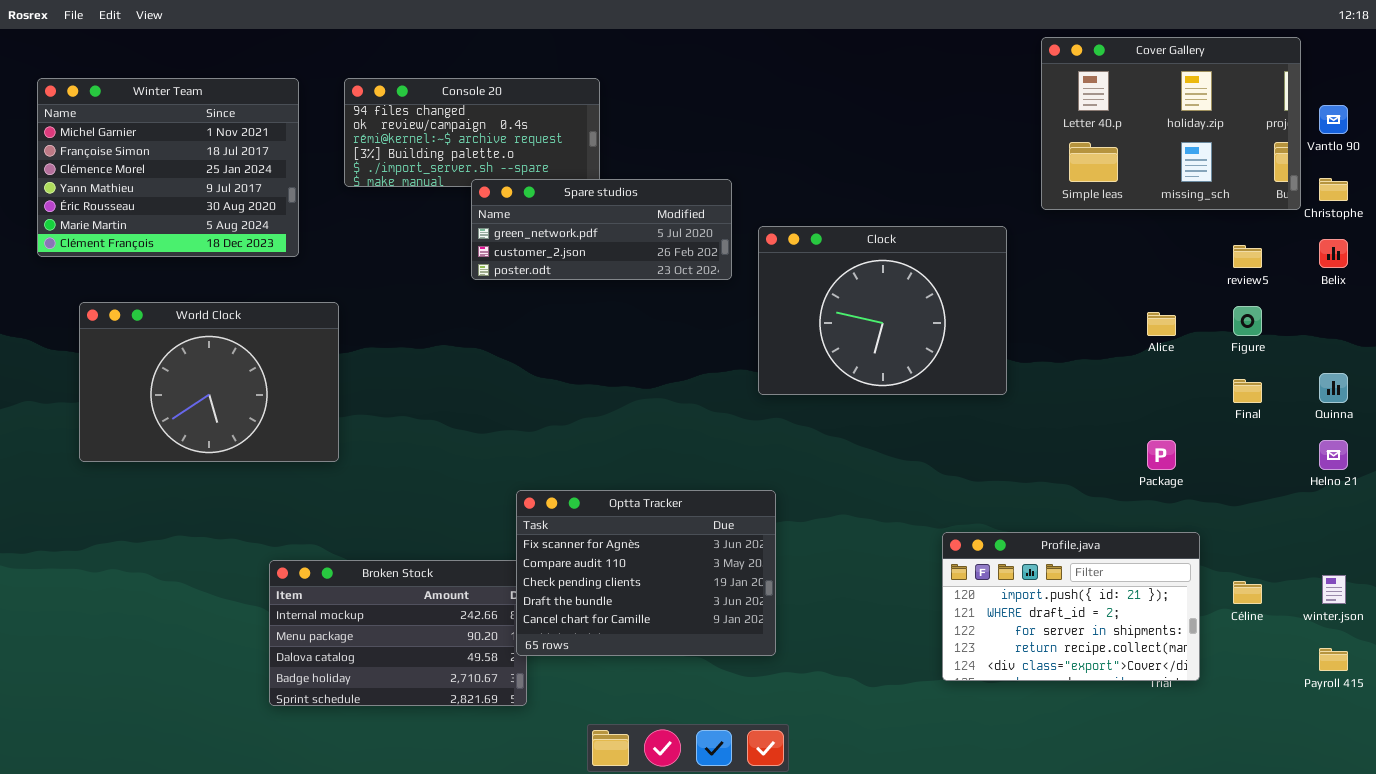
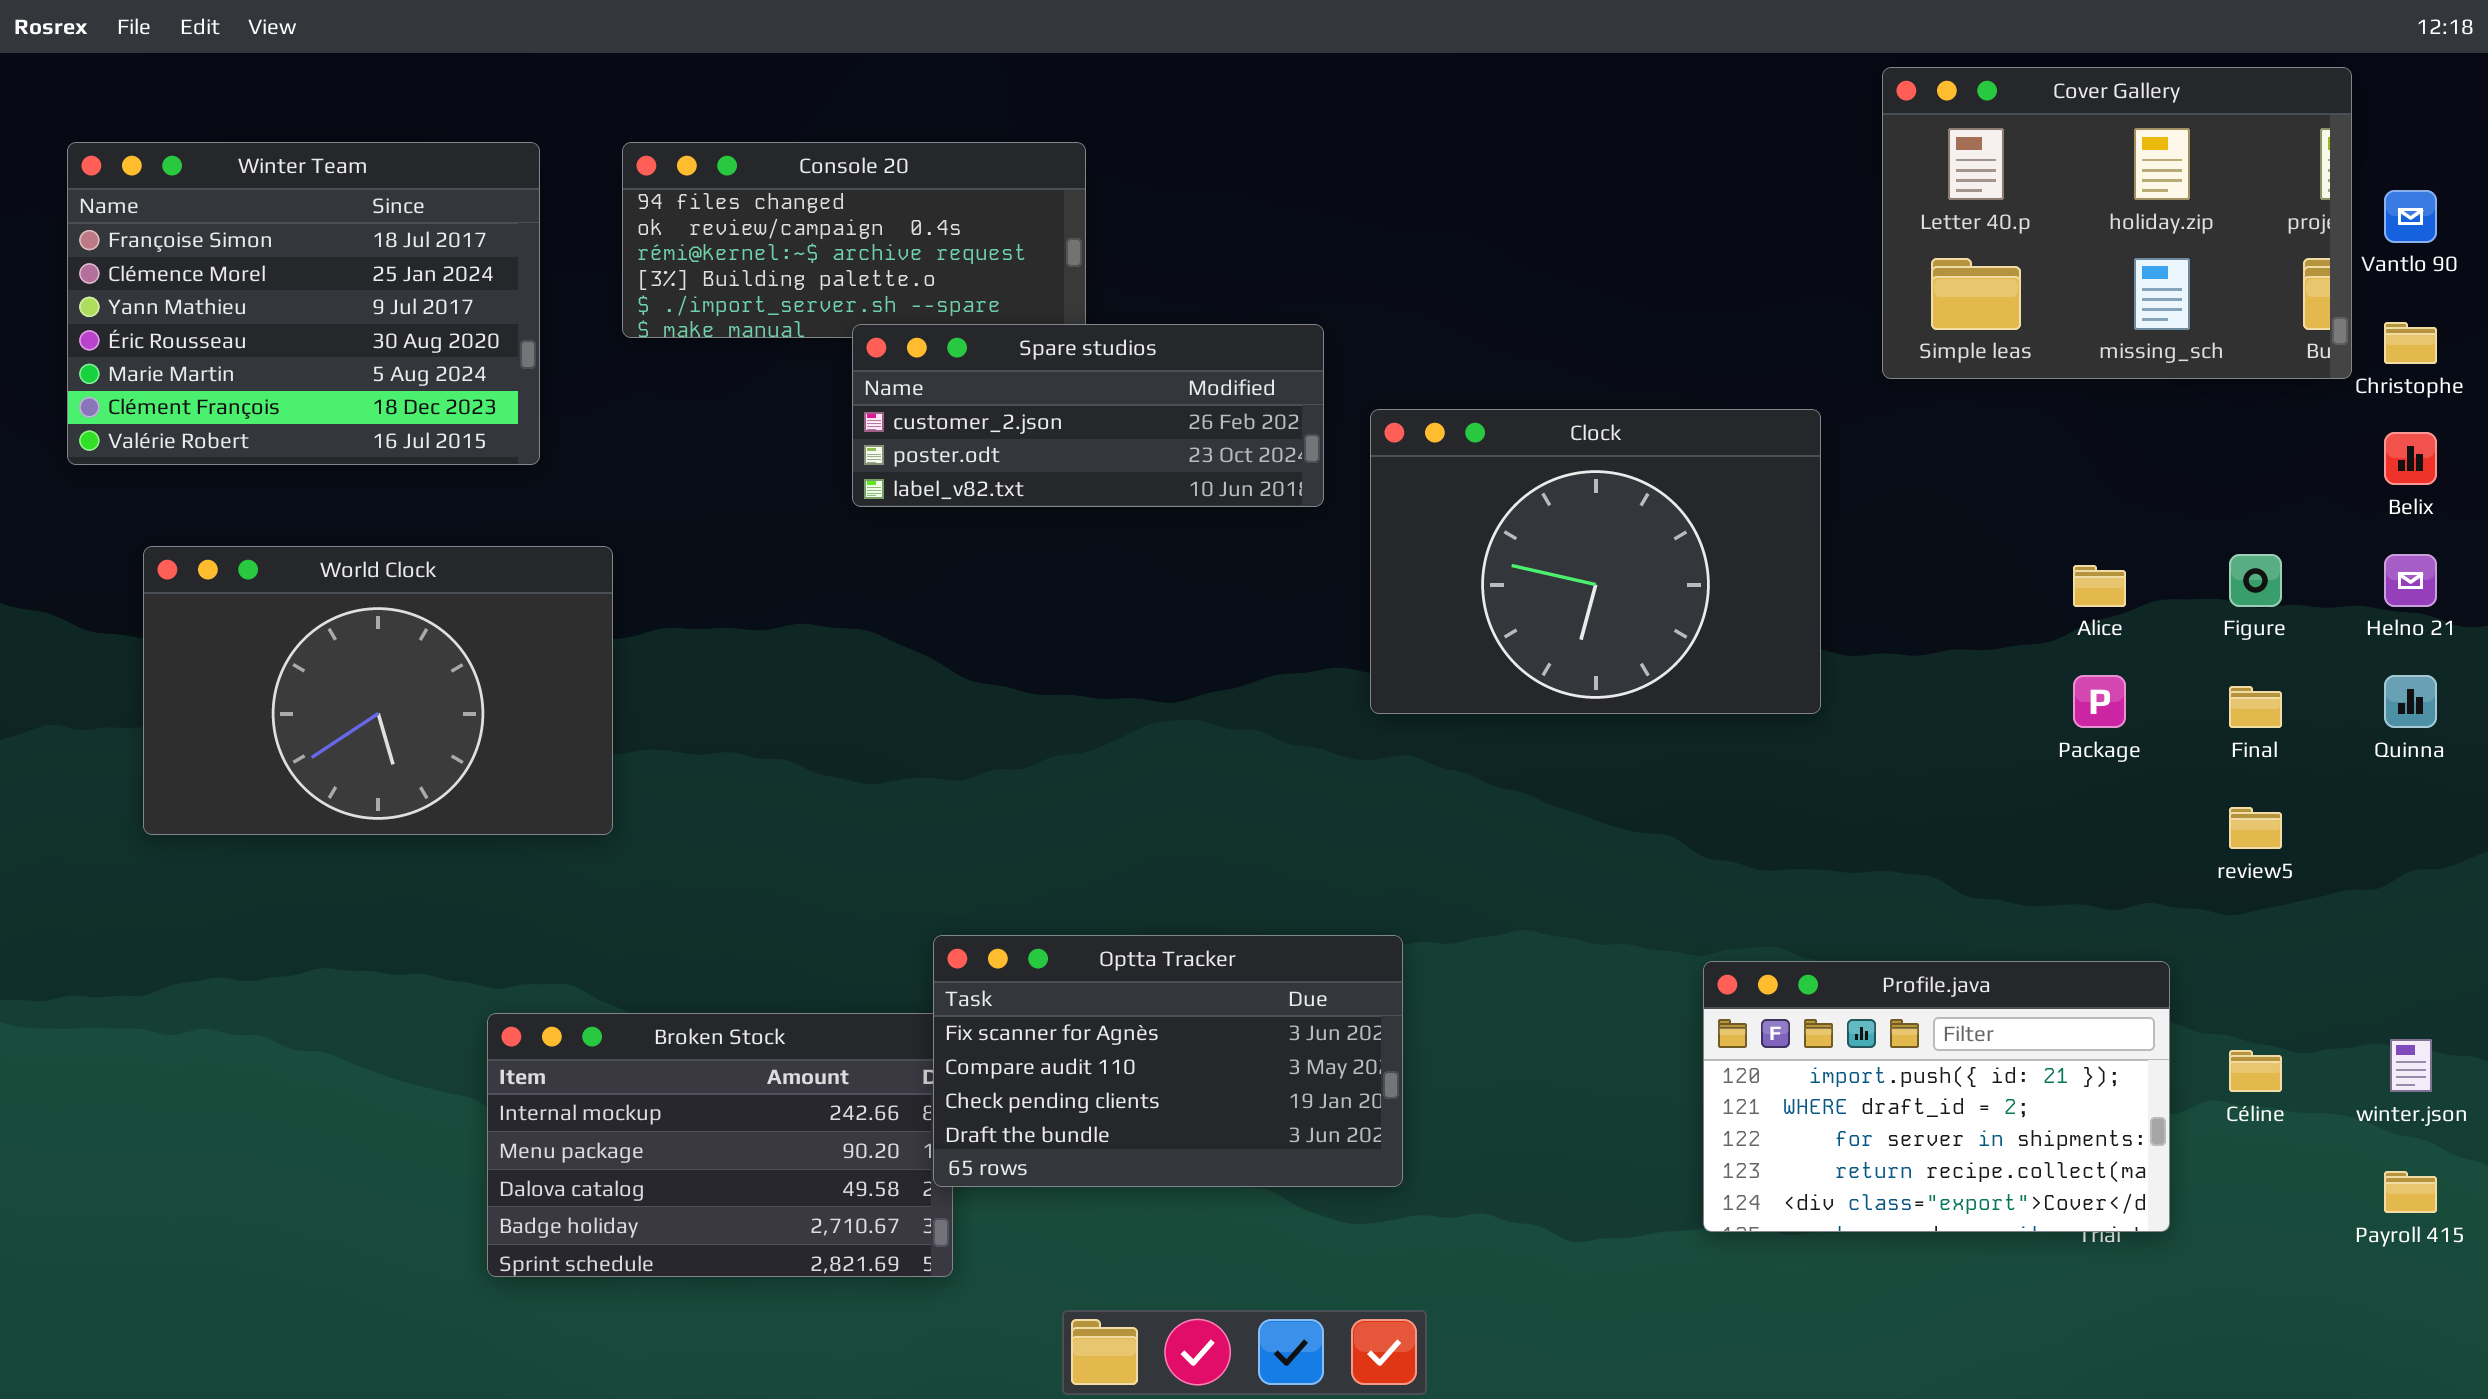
Winter Team: [37,78,299,257] -> [67,142,540,465], scrolled down 1 row
Spare studios: [471,179,732,280] -> [852,324,1324,507], scrolled down 1 row
review5: [1233,245,1262,268] -> [2229,807,2282,849], moved
Package: [1147,440,1176,470] -> [2073,675,2126,728], moved
Helno 21: [1319,440,1348,470] -> [2384,554,2437,607], moved
Optta Tracker: [516,490,776,656] -> [933,935,1403,1187], resized

